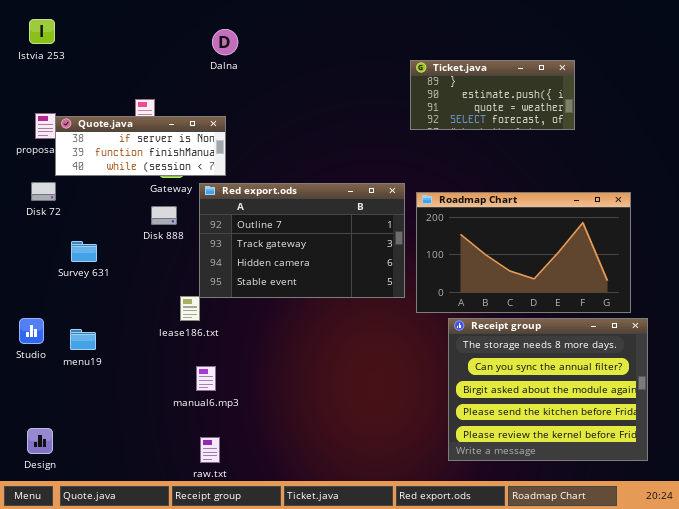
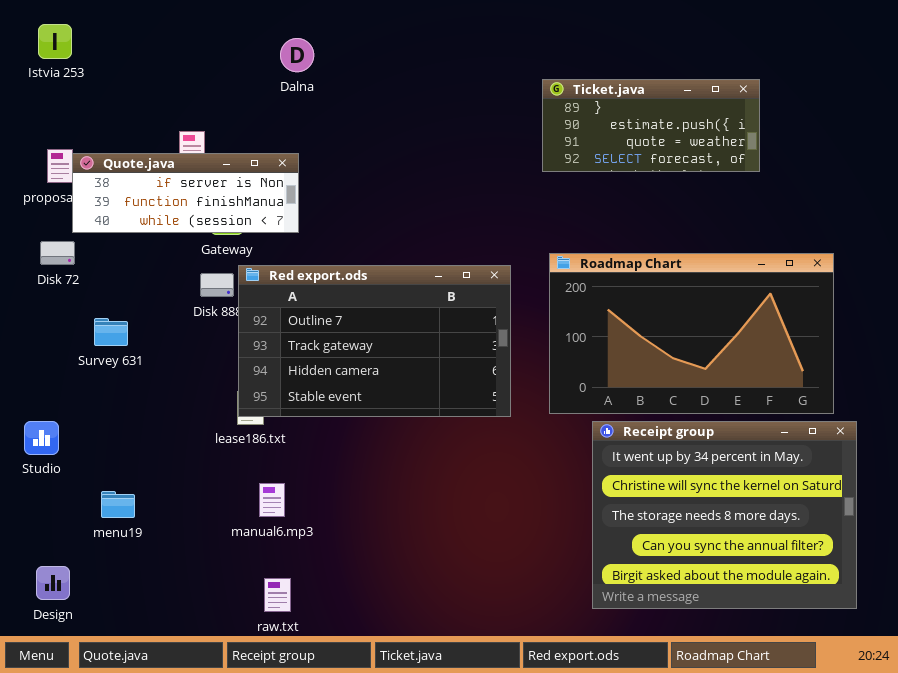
Red export.ods: [199,183,405,298] -> [238,265,511,417], moved
Receipt group: [448,318,648,461] -> [592,421,857,609], scrolled up 2 rows
menu19: [70,329,96,350] -> [101,491,135,518], moved

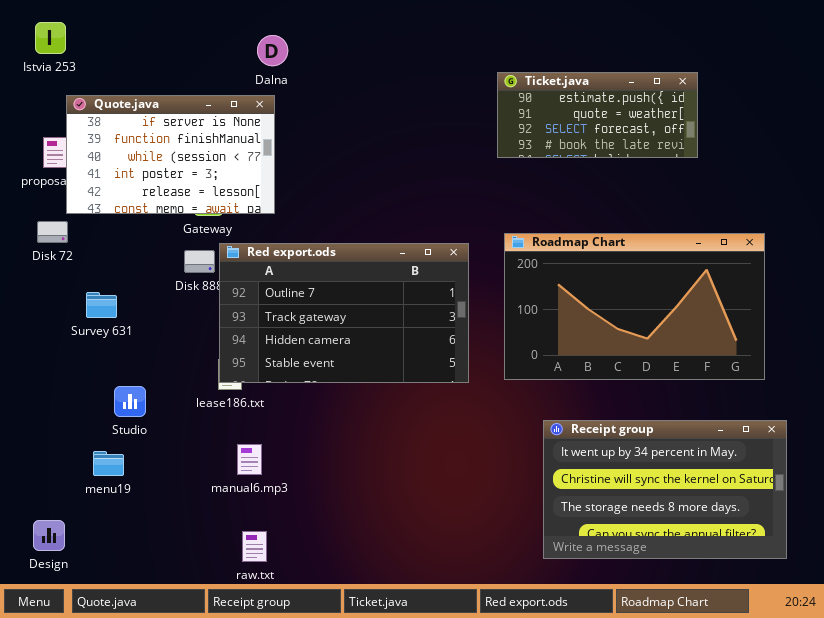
Ticket.java: [542,79,760,172] -> [497,72,698,158], scrolled down 1 row
Quote.java: [72,153,299,233] -> [66,95,275,214], resized
Studio: [24,421,59,455] -> [114,386,146,417], moved
Receipt group: [592,421,857,609] -> [543,420,787,559], resized

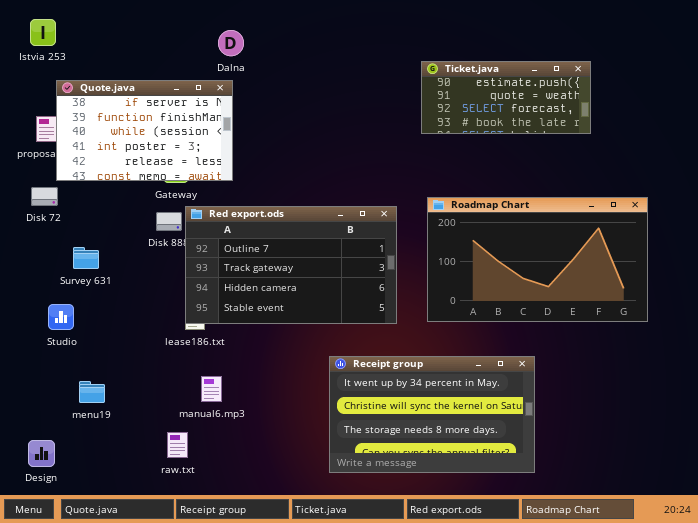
Studio: [114,386,146,417] -> [48,304,74,330], moved
Receipt group: [543,420,787,559] -> [329,356,535,473], moved
raw.txt: [242,531,267,562] -> [167,432,188,458], moved

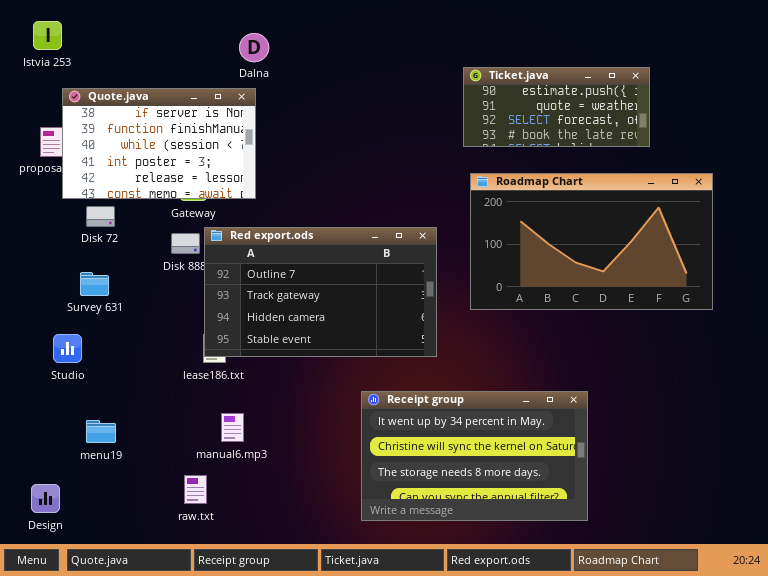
Disk 72: [31,187,58,206] -> [86,206,115,227], moved
Roadmap Chart: [427,197,648,322] -> [470,173,713,310], moved

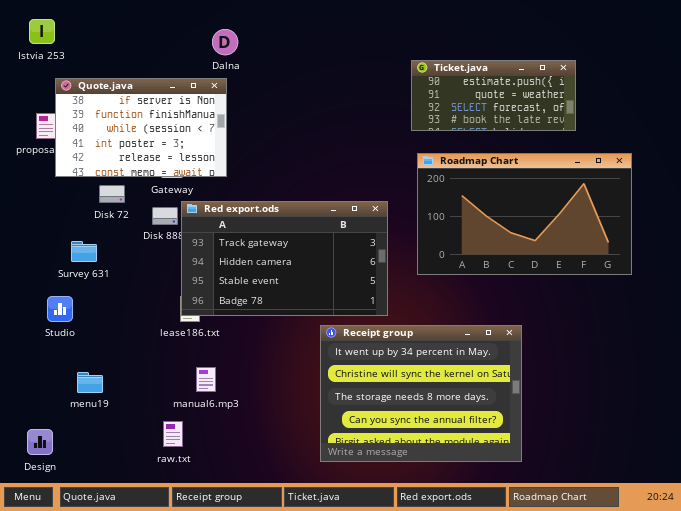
Disk 72: [86,206,115,227] -> [99,185,125,203], moved
Red export.ods: [204,227,437,357] -> [181,201,388,316], scrolled down 1 row
Receipt group: [361,391,588,521] -> [320,325,522,462], resized

